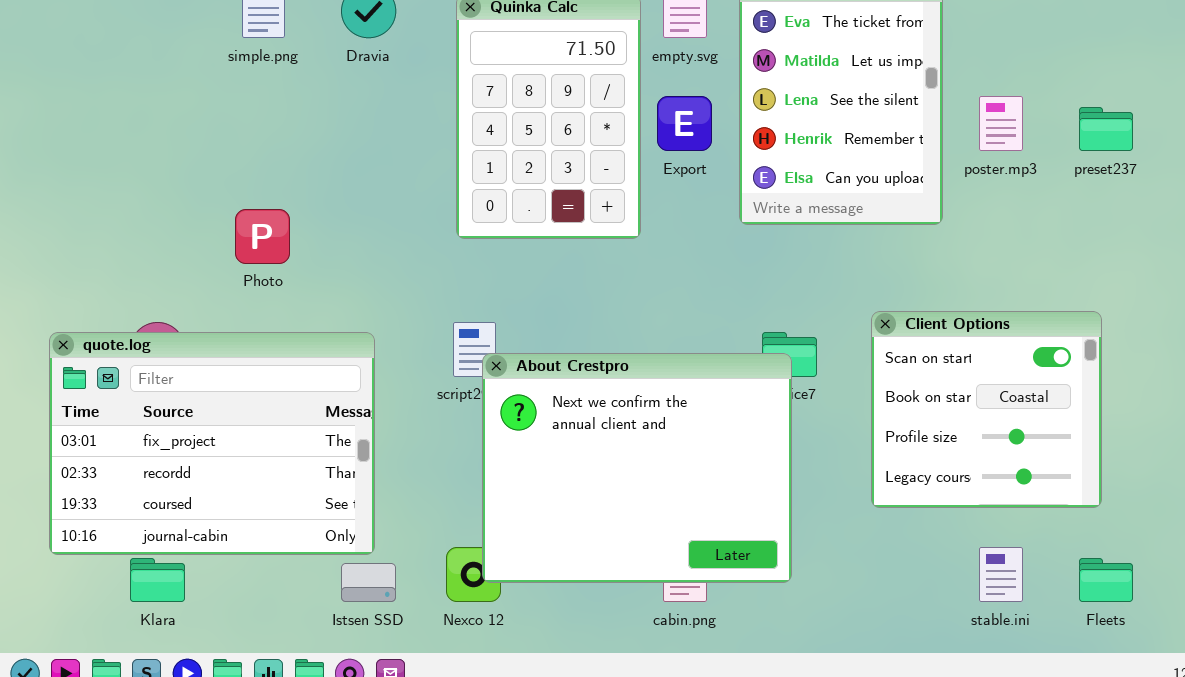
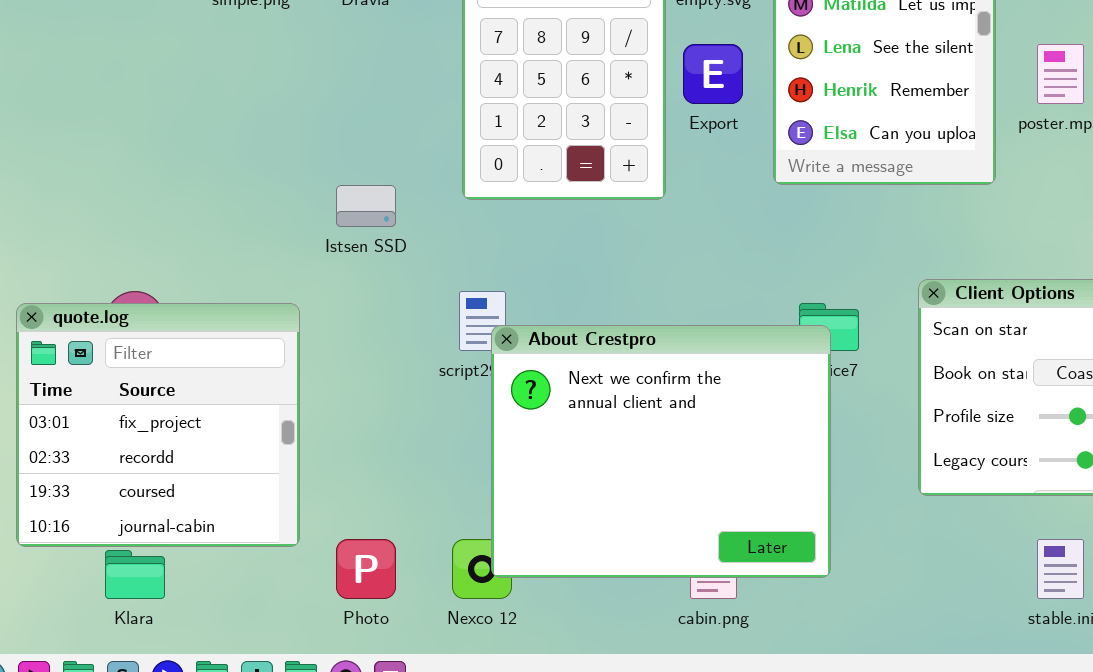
Photo: [235,209,290,264] -> [336,539,396,599], moved
quote.log: [49,332,375,555] -> [16,303,300,547], resized
Istsen SSD: [341,563,396,602] -> [336,185,396,227], moved

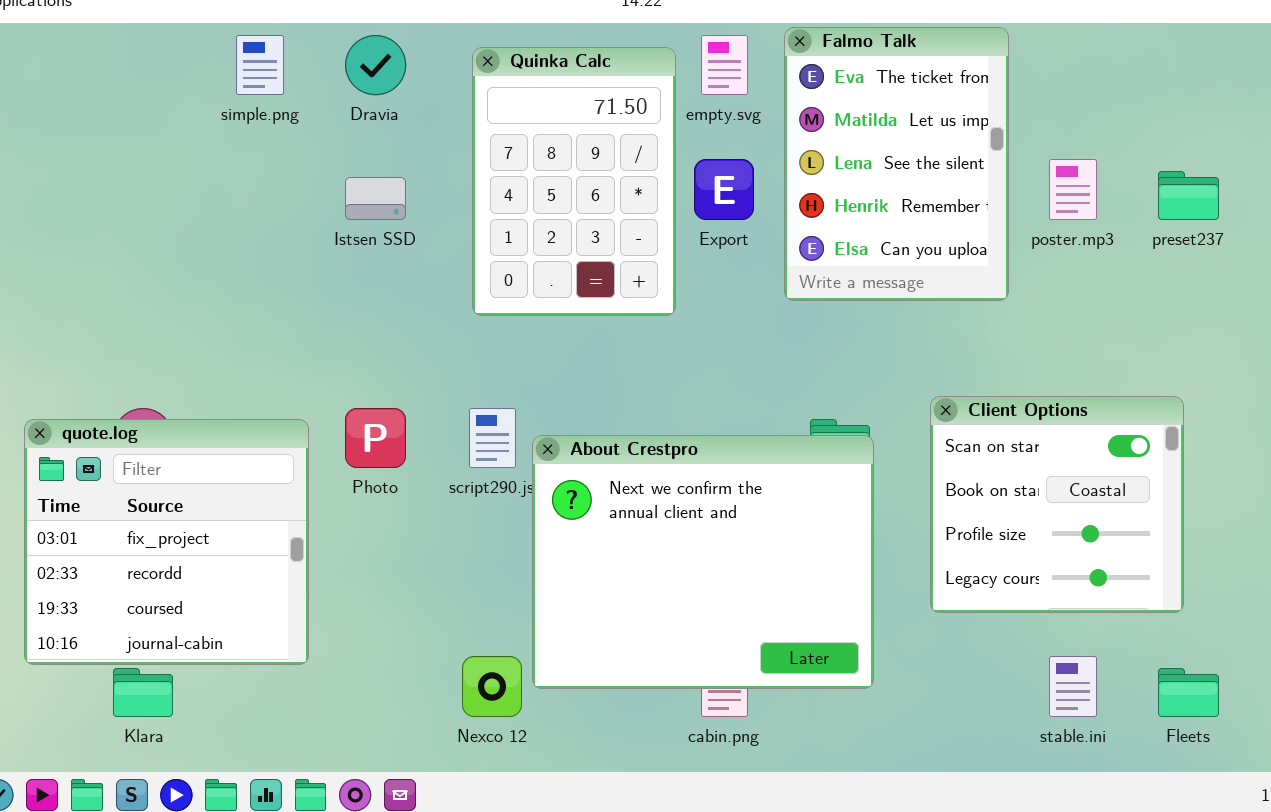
Istsen SSD: [336,185,396,227] -> [345,177,406,220], moved
About Crestpro: [491,325,831,578] -> [532,435,874,689], moved
Photo: [336,539,396,599] -> [345,408,406,468], moved

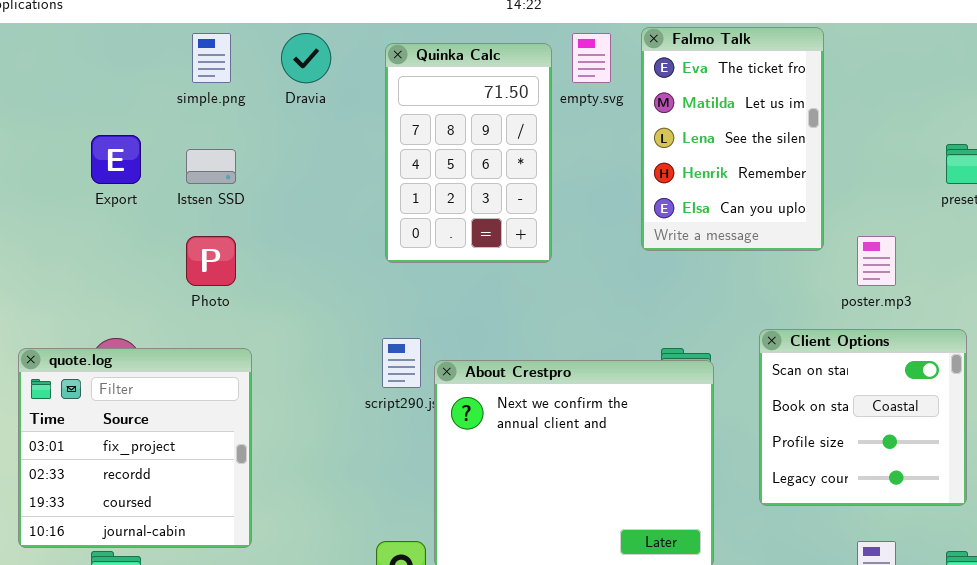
Export: [694,159,754,220] -> [91,135,141,184], moved
poster.mp3: [1049,159,1097,220] -> [857,236,896,286], moved
Istsen SSD: [345,177,406,220] -> [186,149,236,184], moved
Photo: [345,408,406,468] -> [186,236,236,286], moved

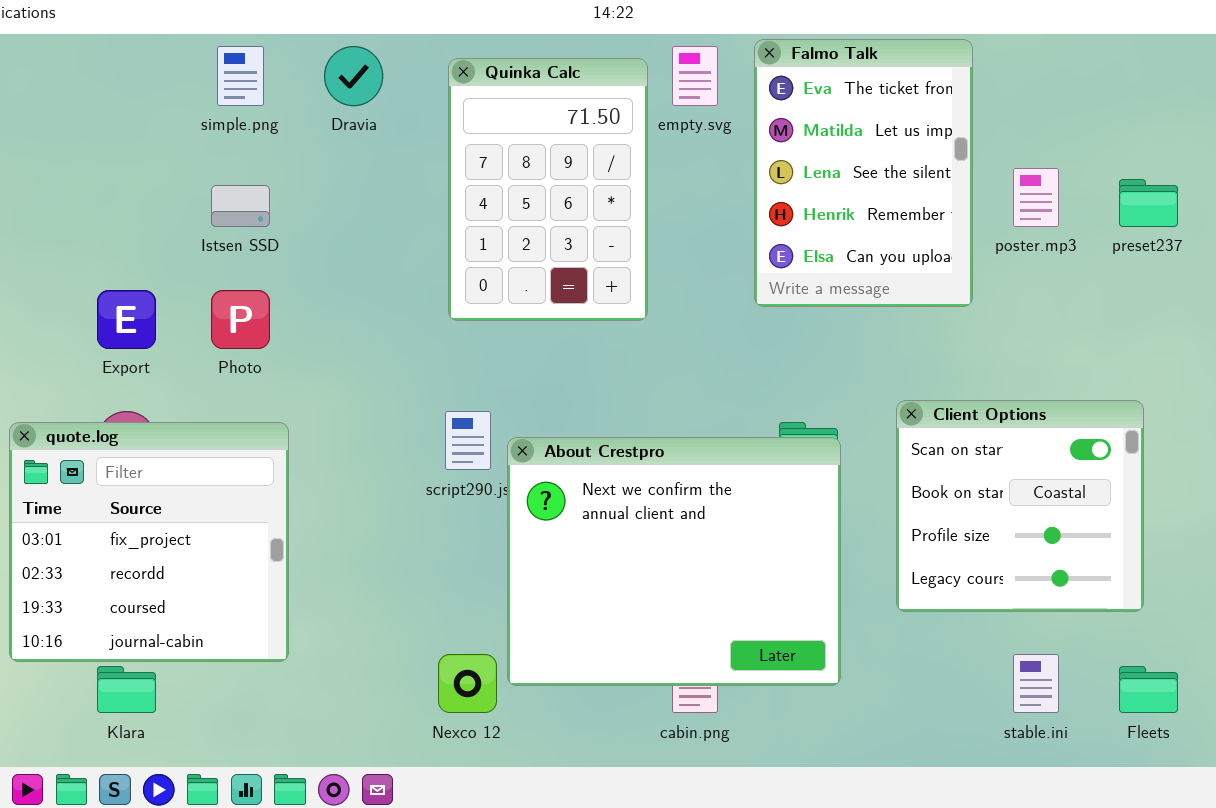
Export: [91,135,141,184] -> [97,290,156,349], moved
poster.mp3: [857,236,896,286] -> [1013,168,1059,227], moved

